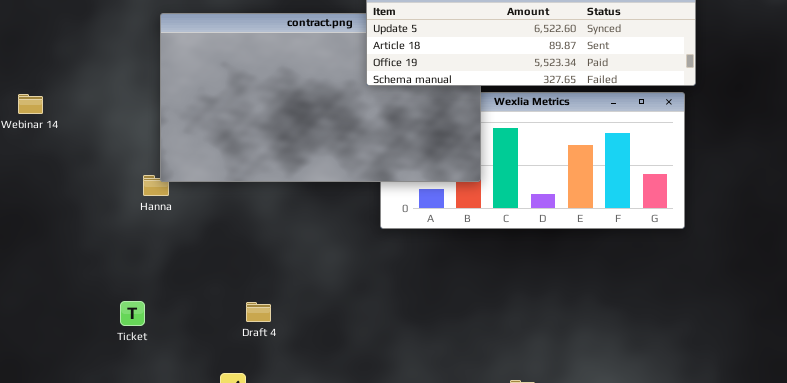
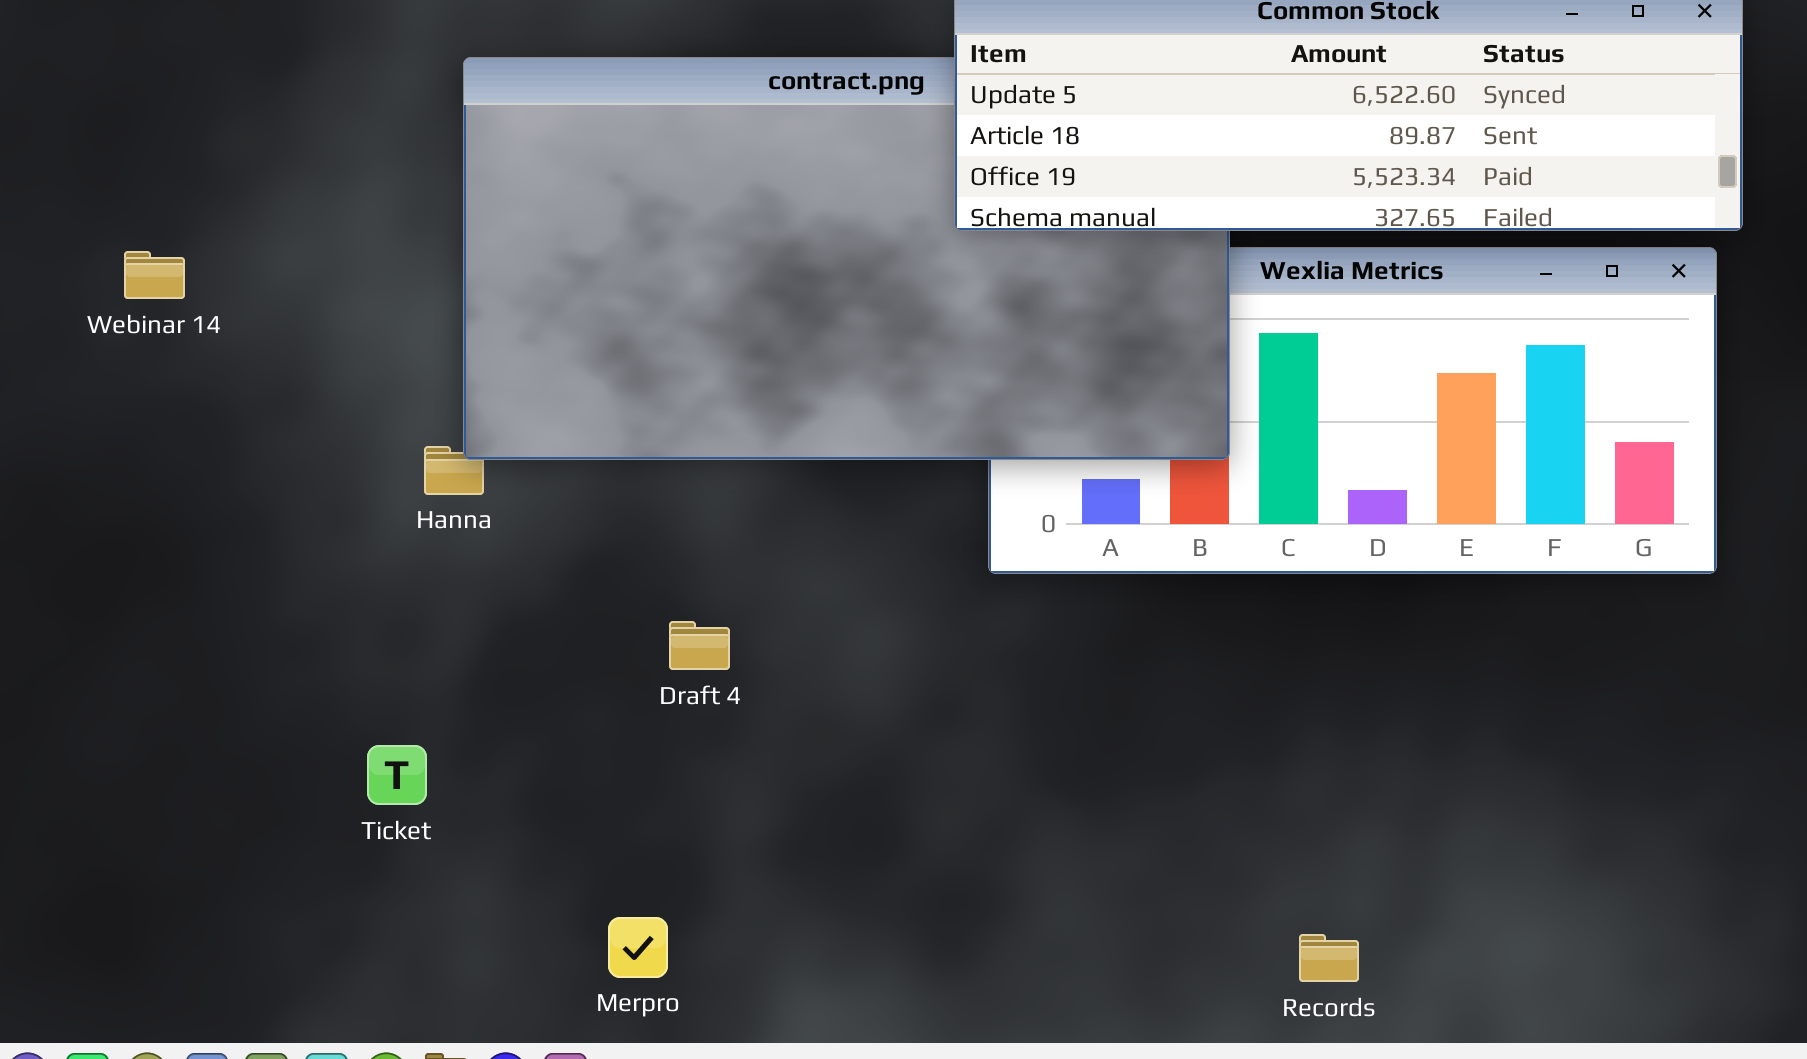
Draft 4: [246,302,271,322] -> [669,621,730,670], moved

